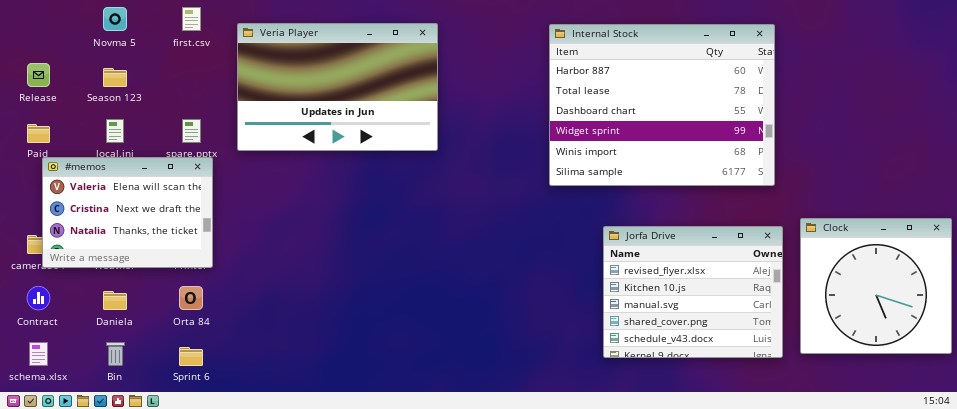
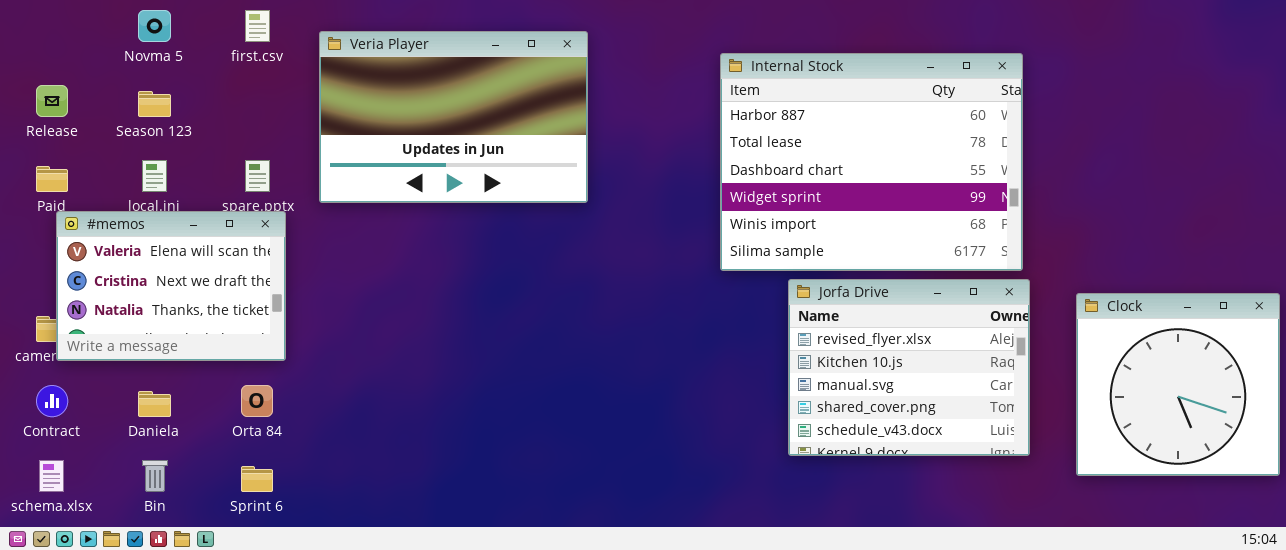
Internal Stock: [549,24,775,186] -> [720,53,1023,271], moved
Jorfa Drive: [603,226,783,358] -> [788,279,1030,456], moved

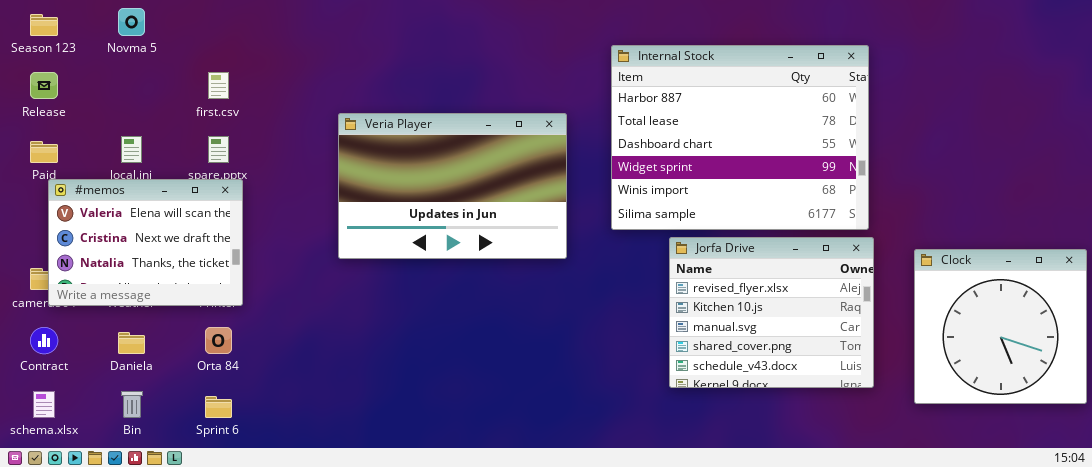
first.csv: [245,10,270,42] -> [208,72,229,99], moved
Veria Player: [319,31,588,203] -> [338,113,567,259], moved
Season 123: [138,91,171,117] -> [30,14,58,36], moved

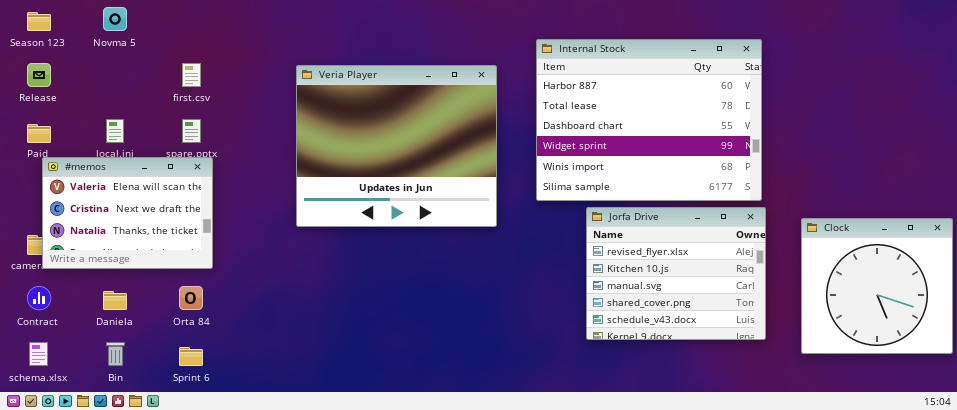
Veria Player: [338,113,567,259] -> [296,65,497,227], resized

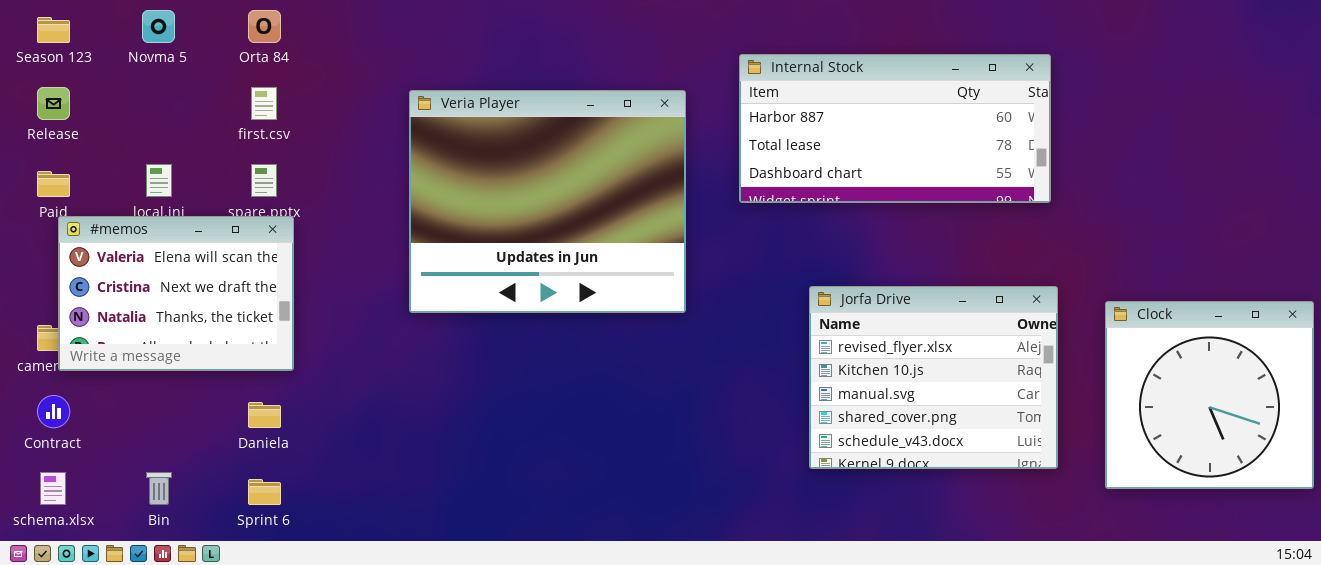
Internal Stock: [536,39,762,201] -> [739,54,1051,203], resized
Orta 84: [179,286,203,310] -> [248,10,281,43], moved
Daniela: [103,291,127,310] -> [248,402,281,428], moved

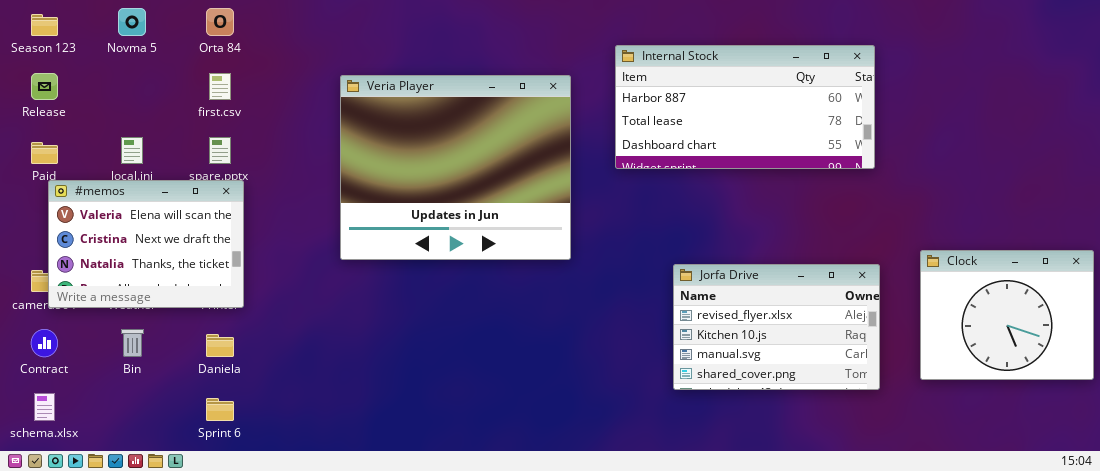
Jorfa Drive: [809,286,1058,469] -> [673,264,880,390], resized
Clock: [1105,301,1314,489] -> [920,250,1094,380], resized
Bin: [146,472,172,505] -> [121,329,144,357], moved

